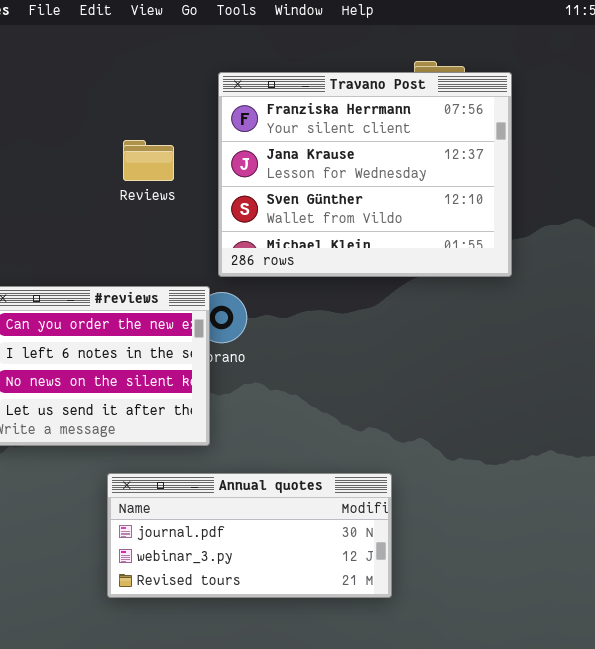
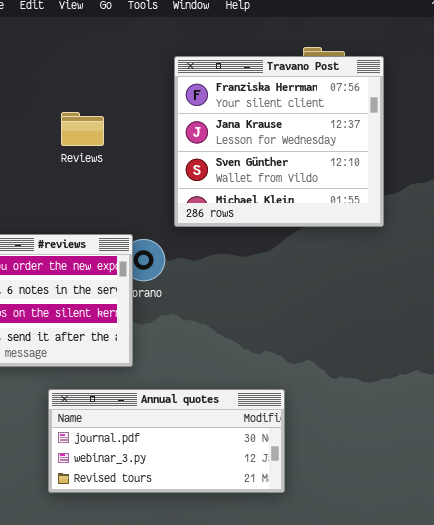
Travano Post: [218,72,512,277] -> [174,56,384,227], resized

